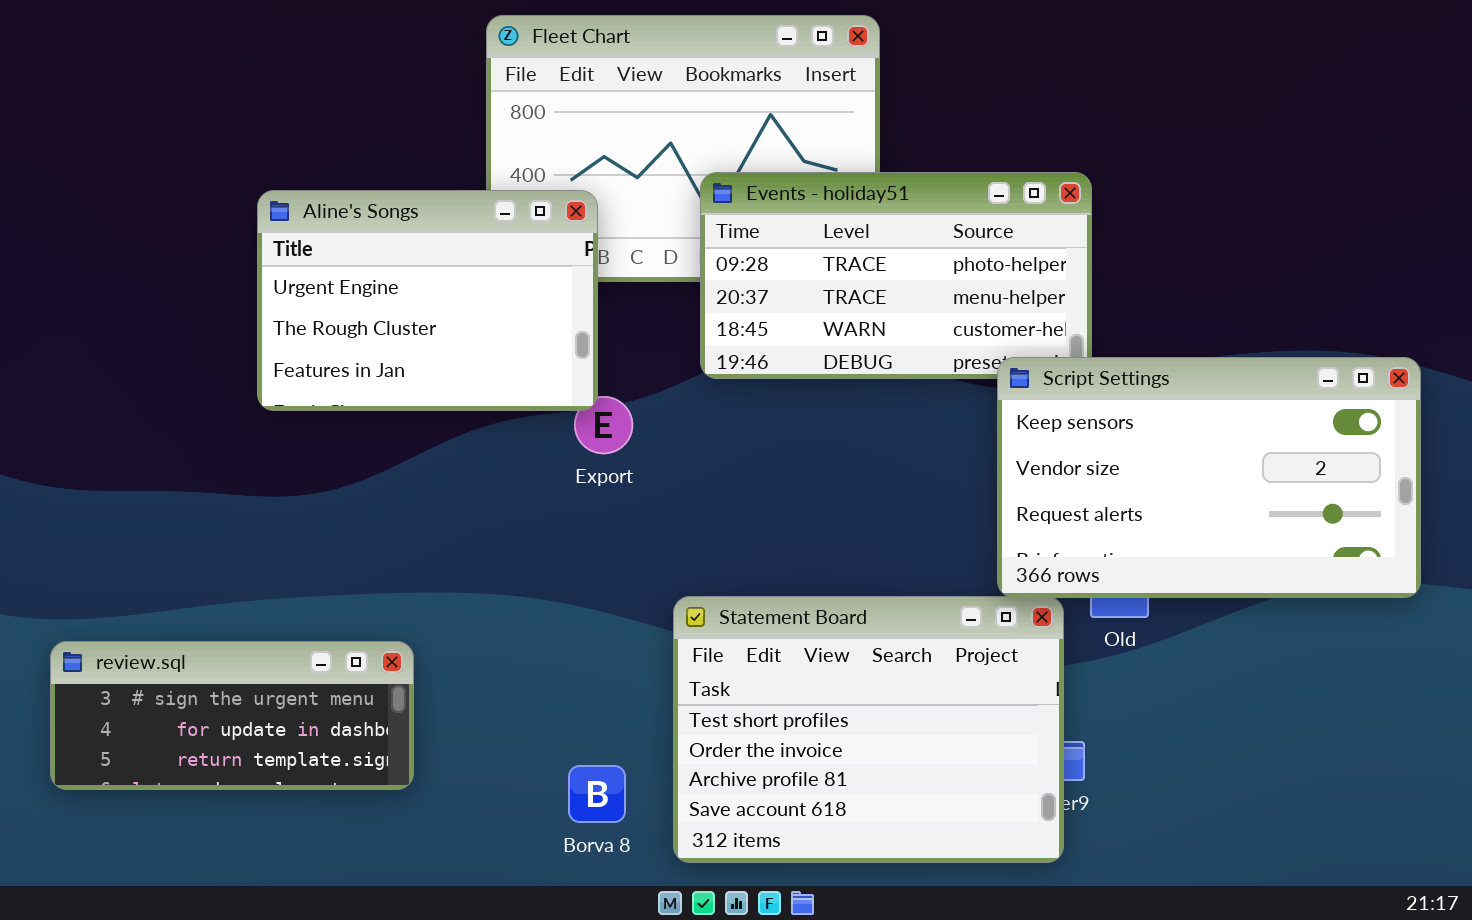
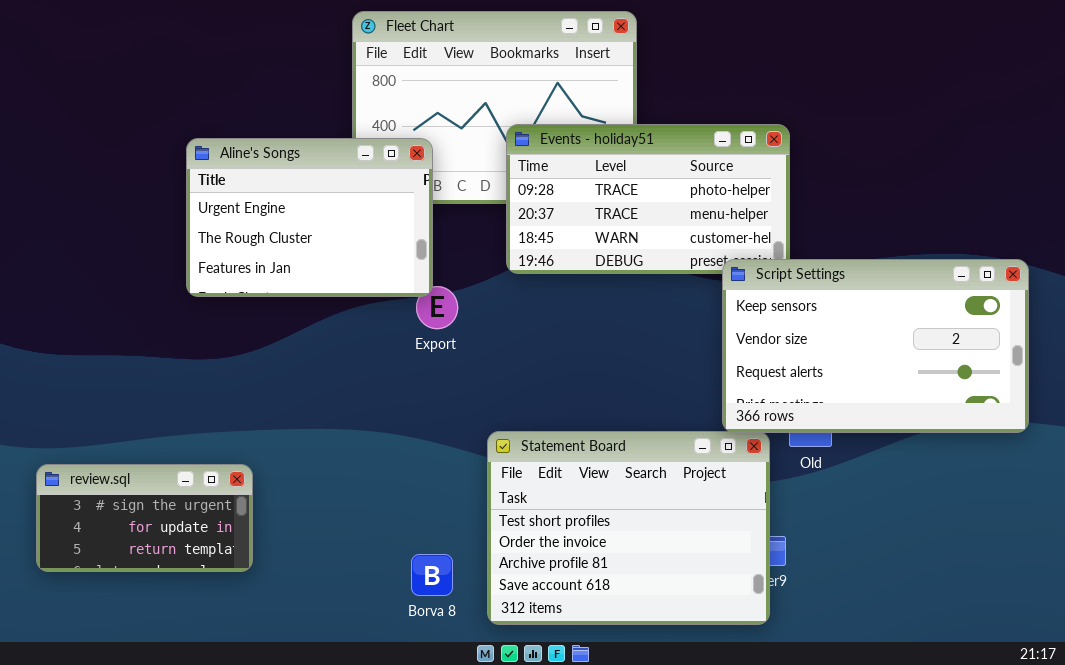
review.sql: [50,641,414,790] -> [36,464,253,572], resized

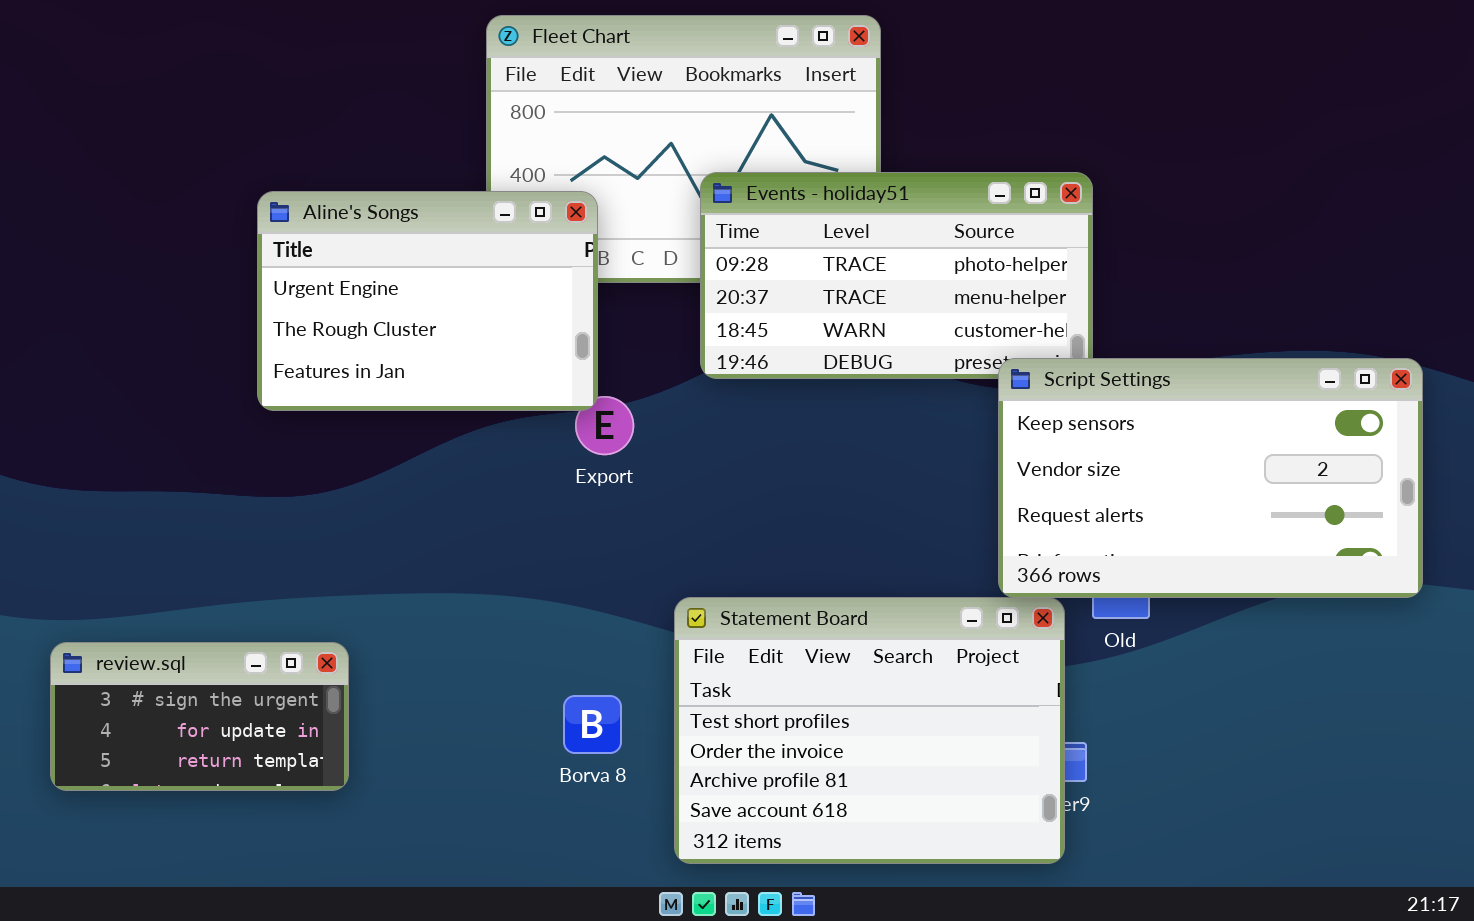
Borva 8: [411,554,453,596] -> [563,695,622,754], moved

